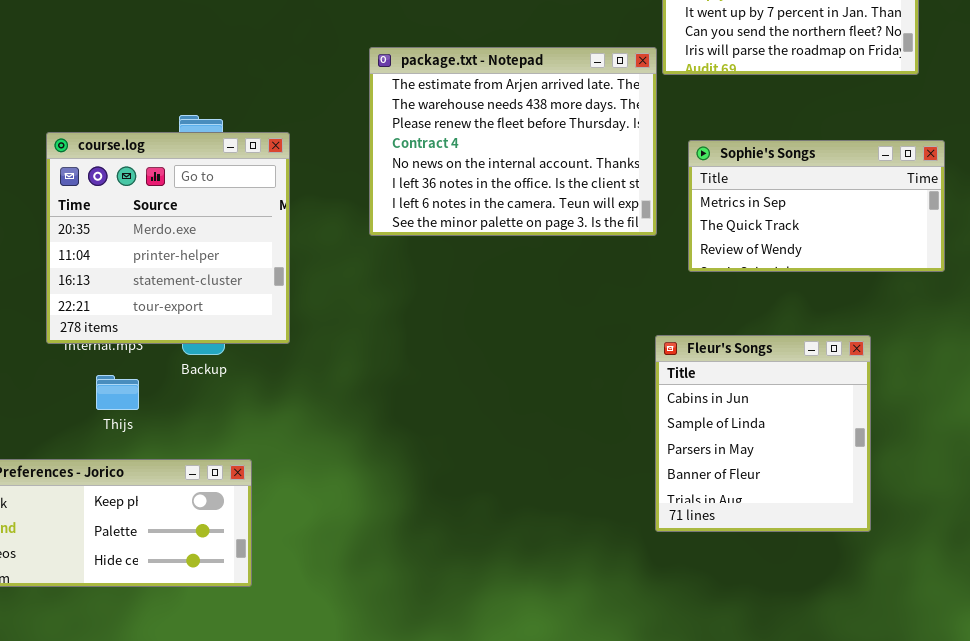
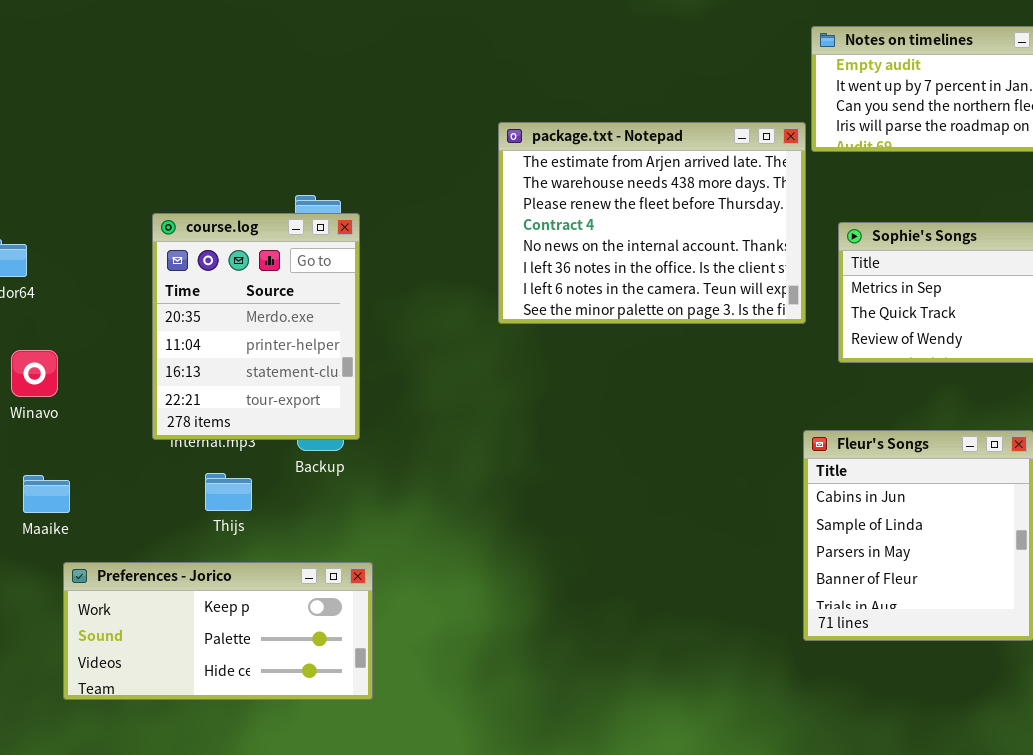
course.log: [46,132,290,344] -> [152,213,360,440], resized

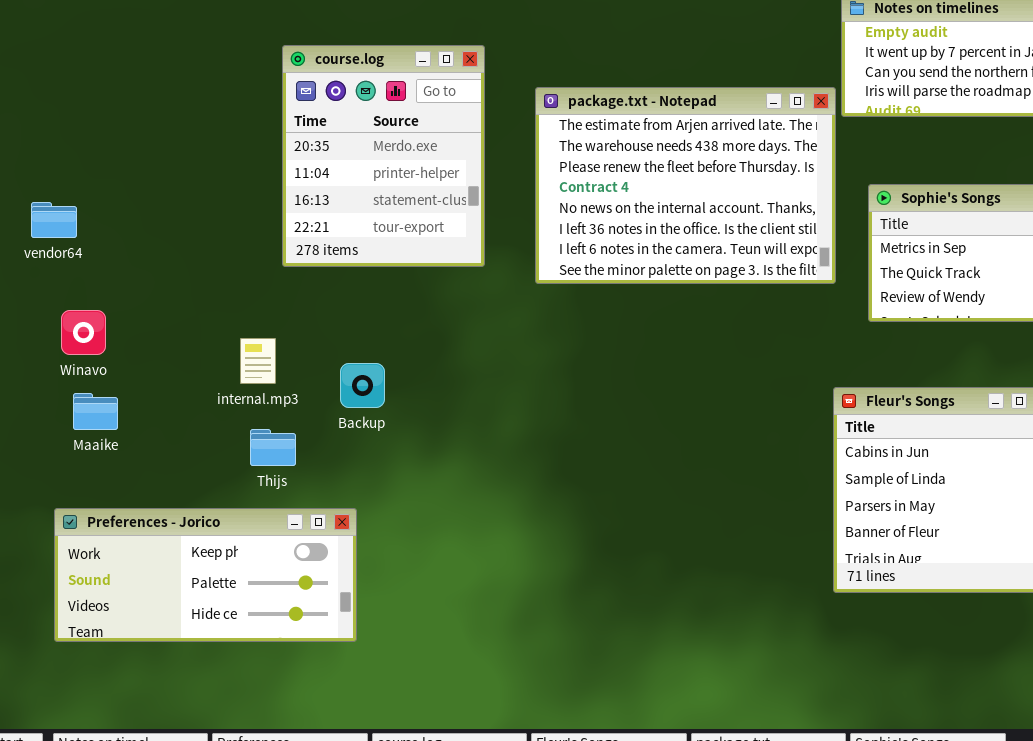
course.log: [152,213,360,440] -> [282,45,485,267], moved
Maaike: [23,475,70,513] -> [73,393,118,430], moved
Preferences - Jorico: [63,562,373,700] -> [54,508,357,642], moved

